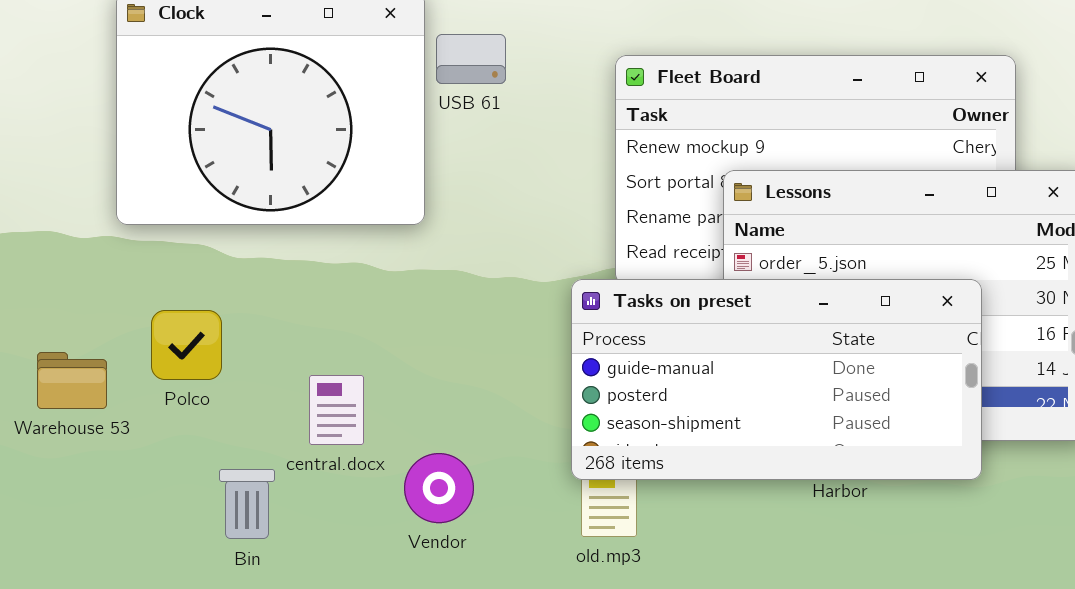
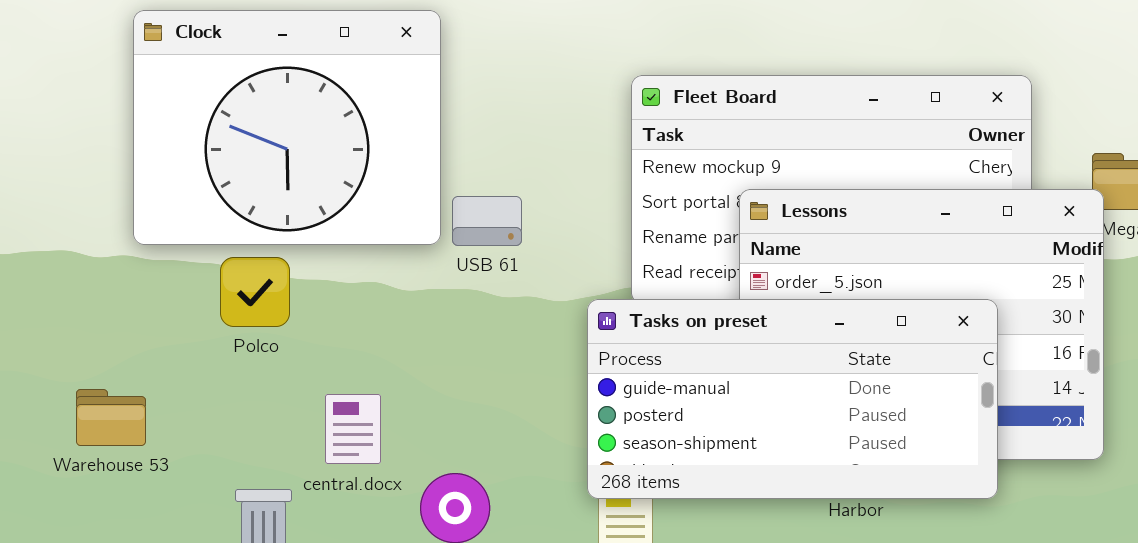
USB 61: [436,34,506,84] -> [452,196,522,246], moved
Polco: [151,310,222,380] -> [220,257,290,327], moved
Warehouse 53: [37,352,107,409] -> [76,389,146,446], moved

